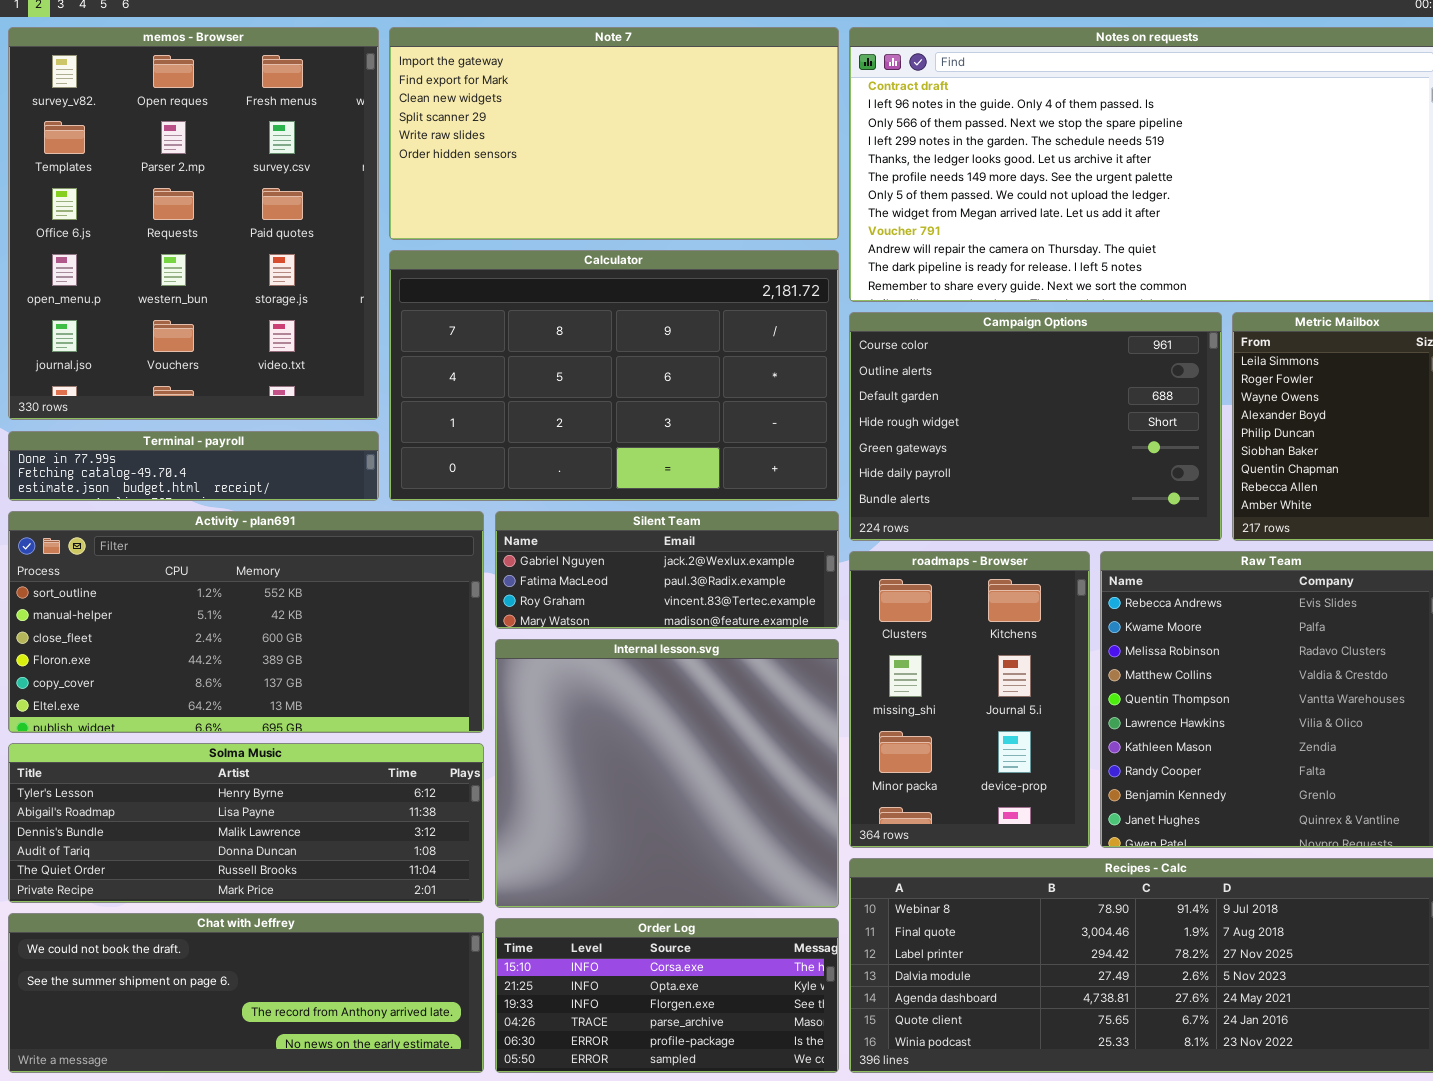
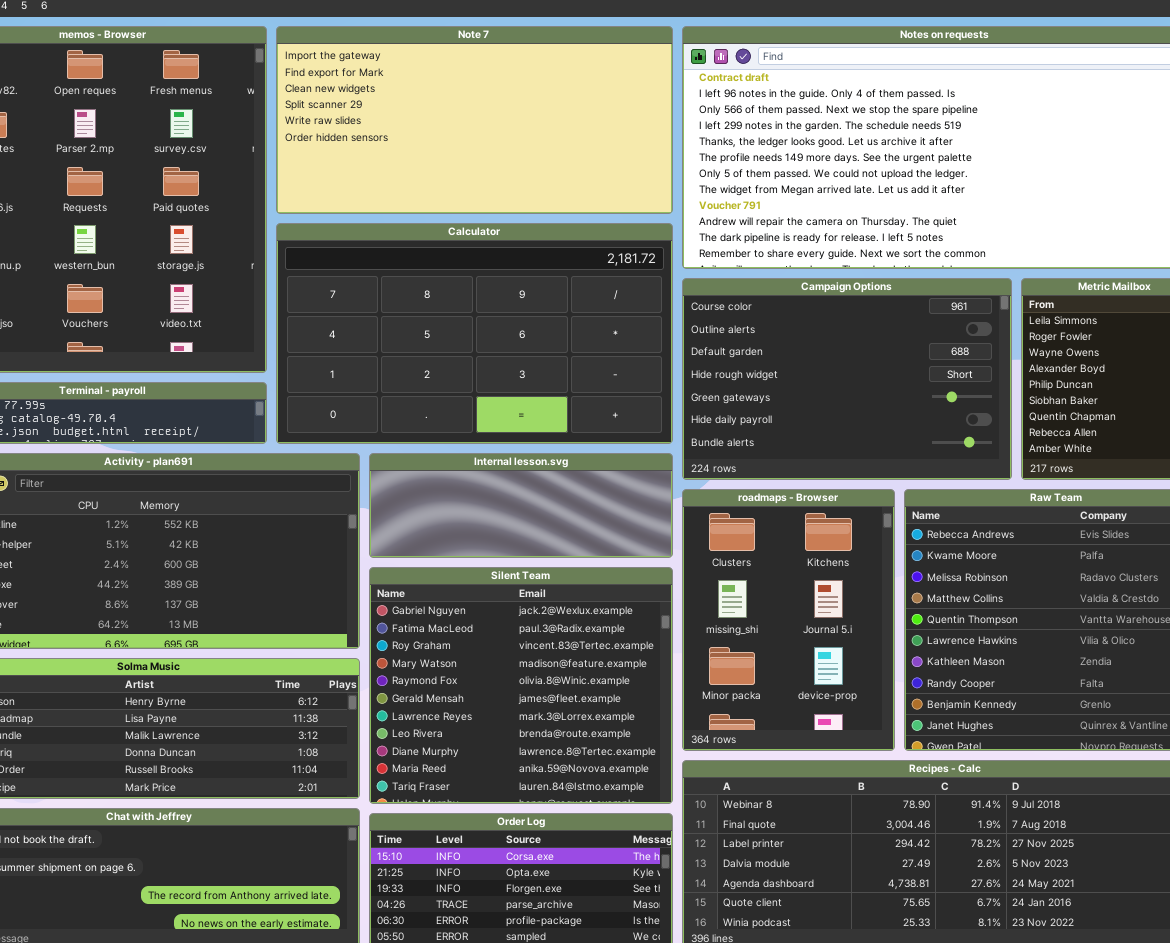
Silent Team: [495,511,839,629] -> [369,567,673,804], moved, resized
Internal lesson.svg: [495,639,839,908] -> [369,453,673,558], moved, resized

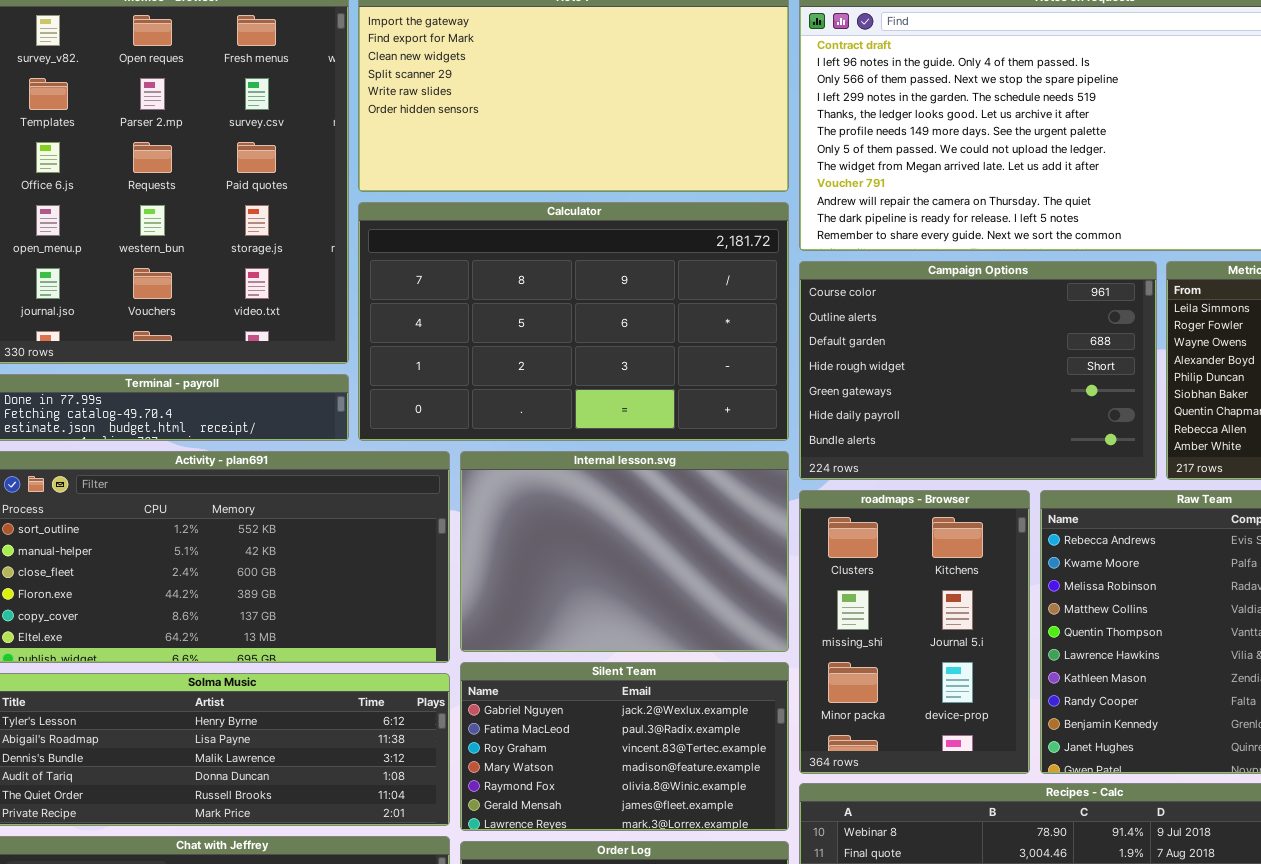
Internal lesson.svg: [369,453,673,558] -> [460,451,789,652], resized
Silent Team: [369,567,673,804] -> [460,662,789,831], resized

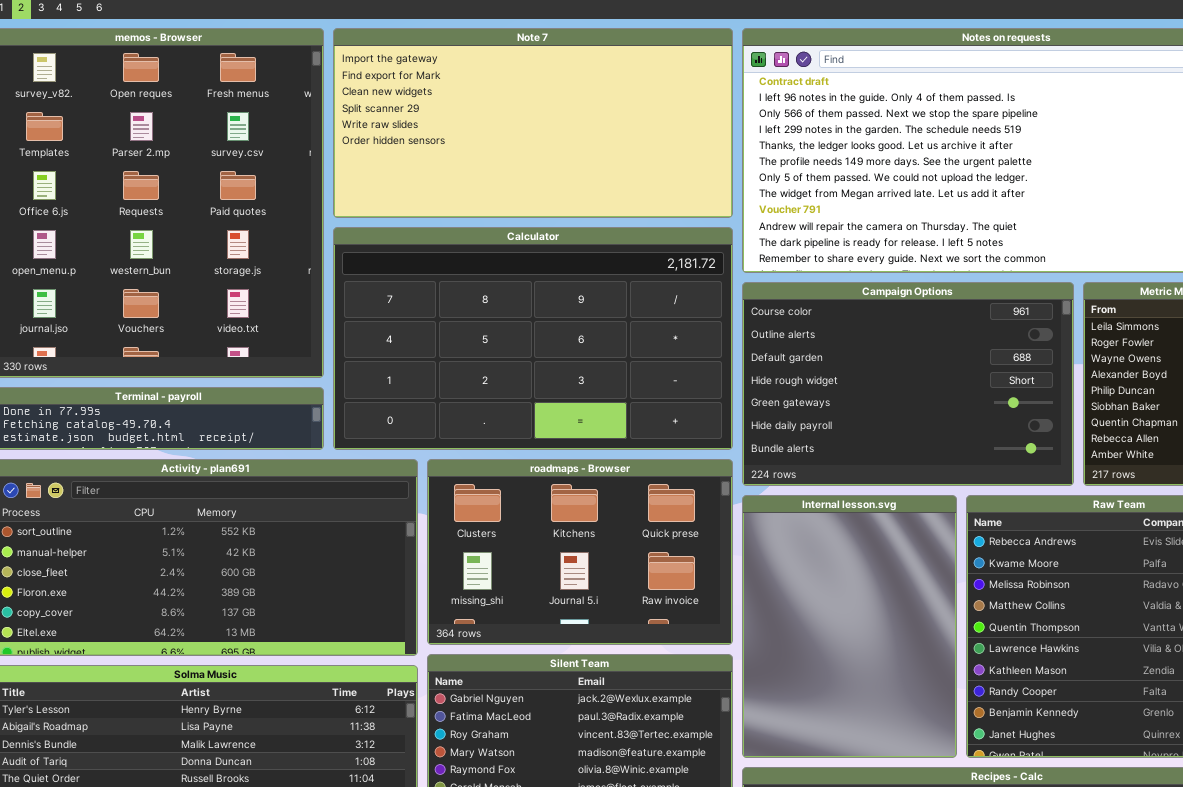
Internal lesson.svg: [460,451,789,652] -> [742,495,957,758], moved, resized
roadmaps - Browser: [799,490,1030,774] -> [427,459,733,645], moved, resized

